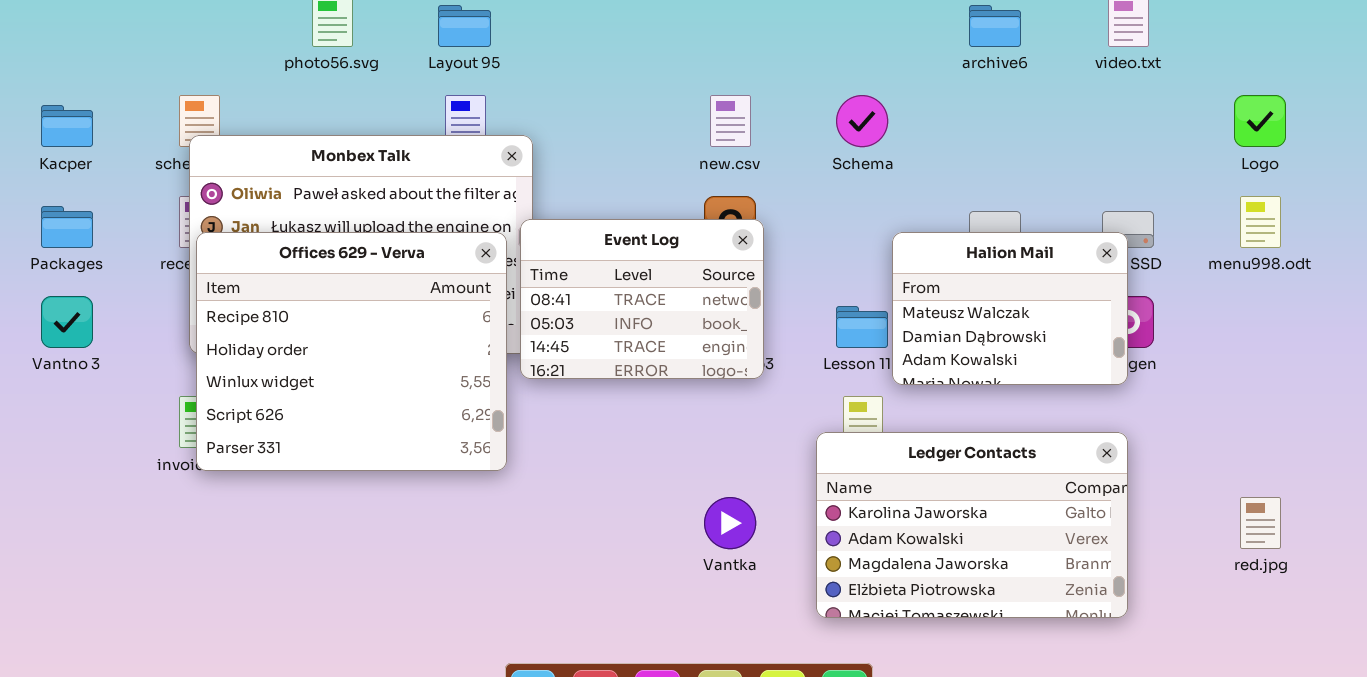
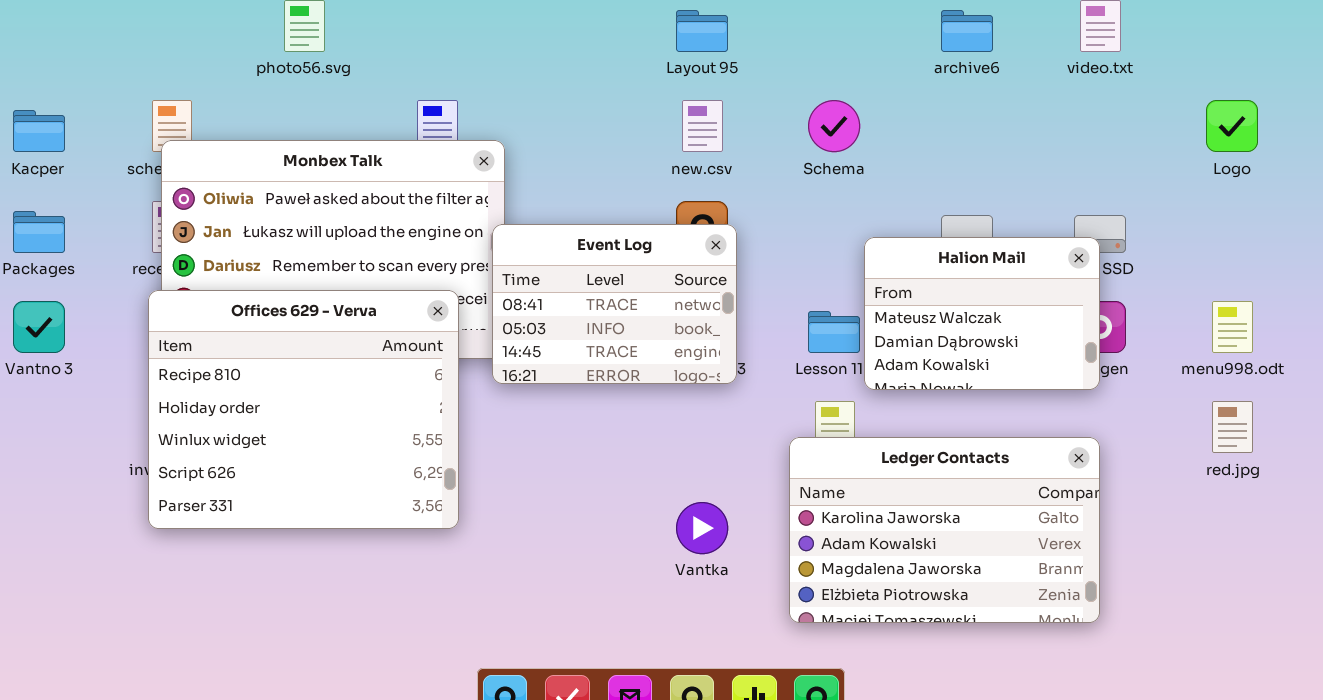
Layout 95: [438,5,491,47] -> [676,10,728,52], moved
menu998.odt: [1240,196,1281,248] -> [1212,301,1253,353], moved
Offices 629 - Verva: [196,232,507,471] -> [148,290,459,529], moved
red.jpg: [1240,497,1281,549] -> [1212,401,1253,453], moved

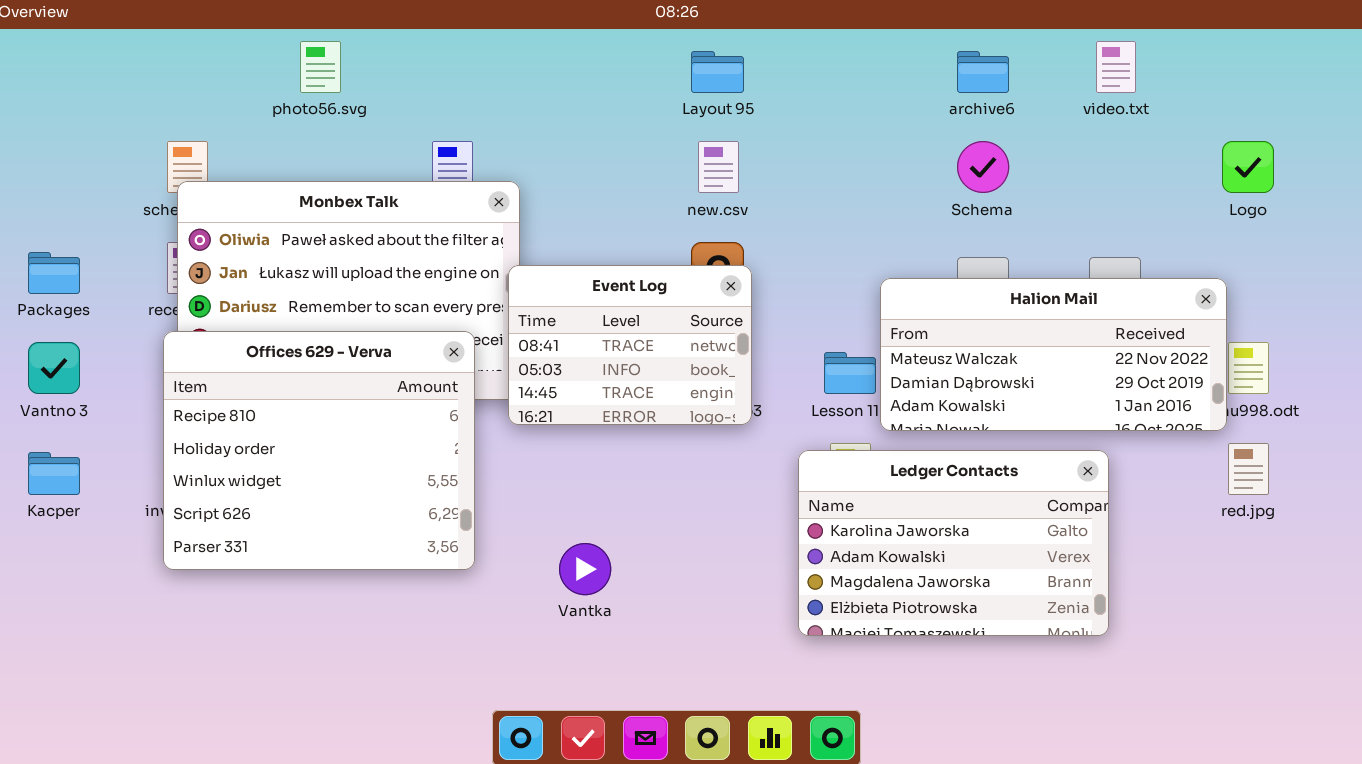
Schema: [808,100,860,152] -> [957,141,1009,193], moved
Kacper: [13,110,65,152] -> [28,452,80,495], moved
Halion Mail: [864,237,1100,390] -> [880,278,1227,431], resized
Ledger Contacts: [789,437,1100,623] -> [798,450,1109,636], moved
Vantka: [676,502,728,554] -> [559,543,611,595], moved

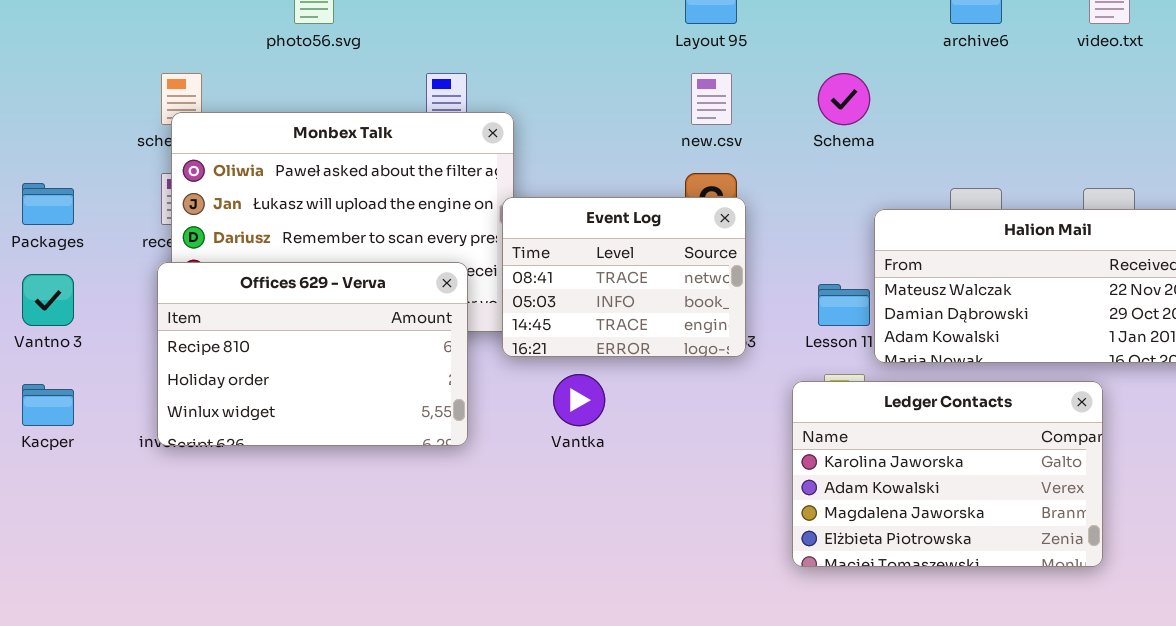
Schema: [957,141,1009,193] -> [818,73,870,125], moved
Offices 629 - Verva: [163,331,475,570] -> [157,262,468,446], resized
Vantka: [559,543,611,595] -> [553,374,605,426], moved

